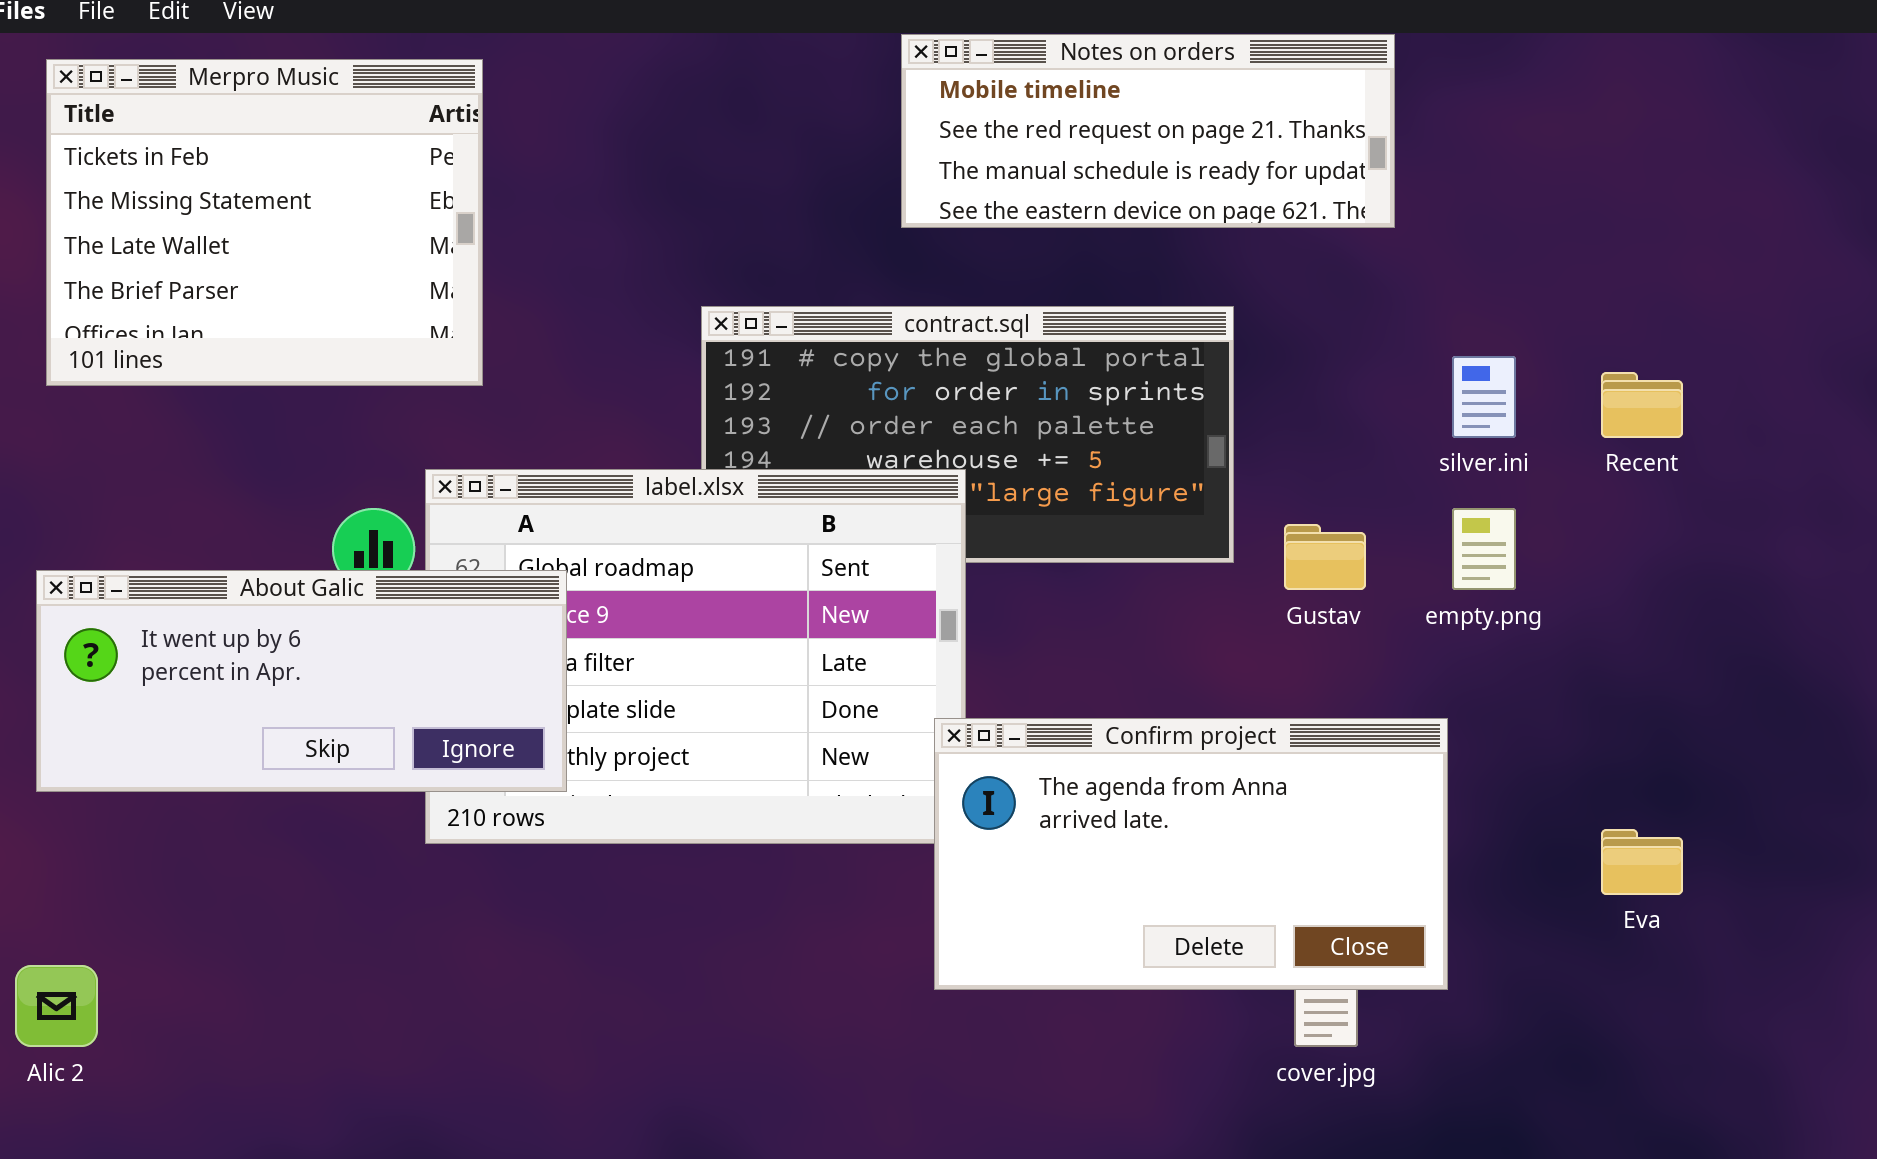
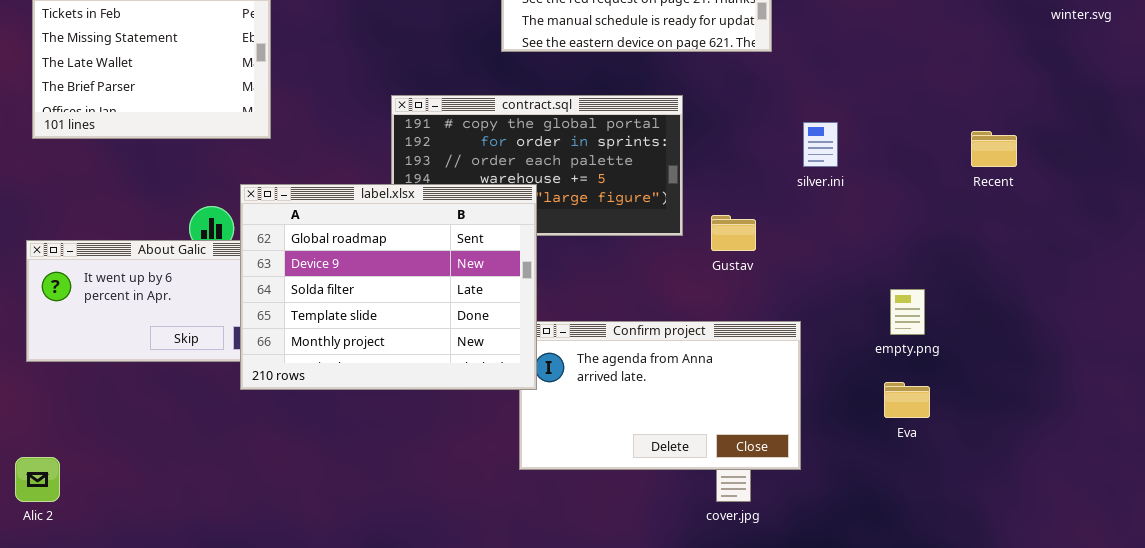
Recent: [1601,372,1683,438] -> [971,131,1017,167], moved
label.xlsx: [425,469,966,844] -> [240,184,537,390], raised
empty.png: [1452,508,1516,590] -> [890,289,925,335], moved

